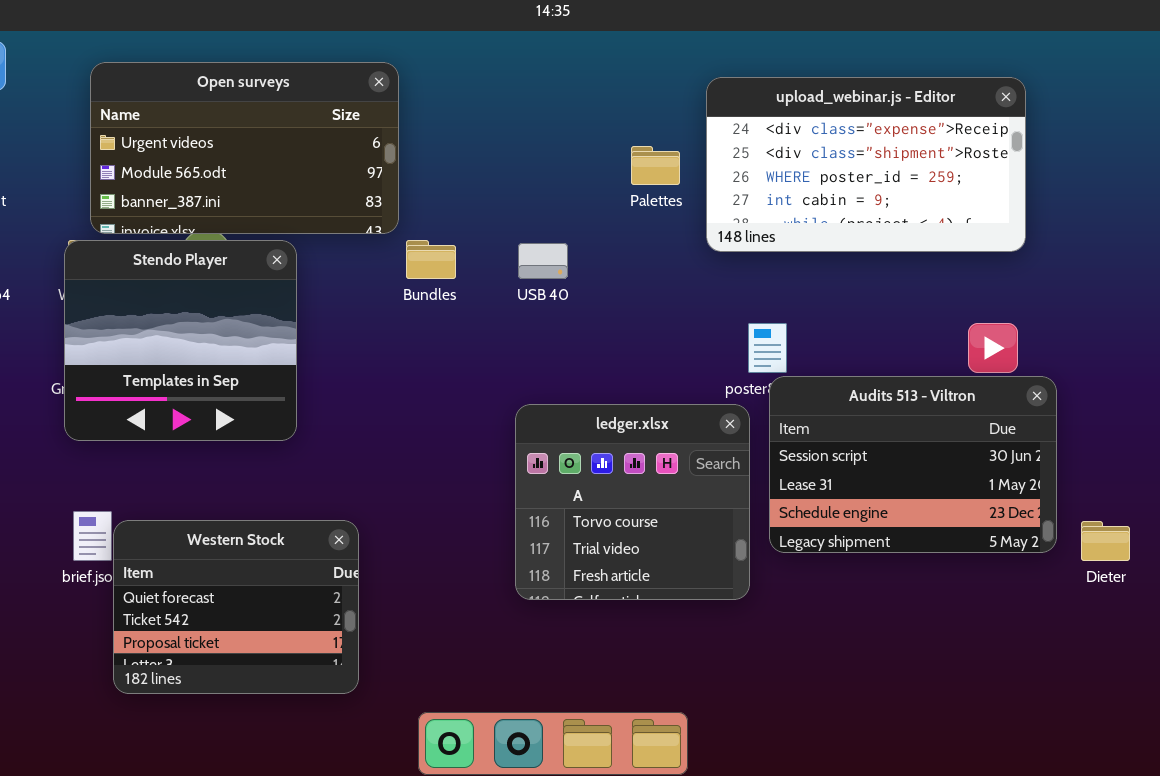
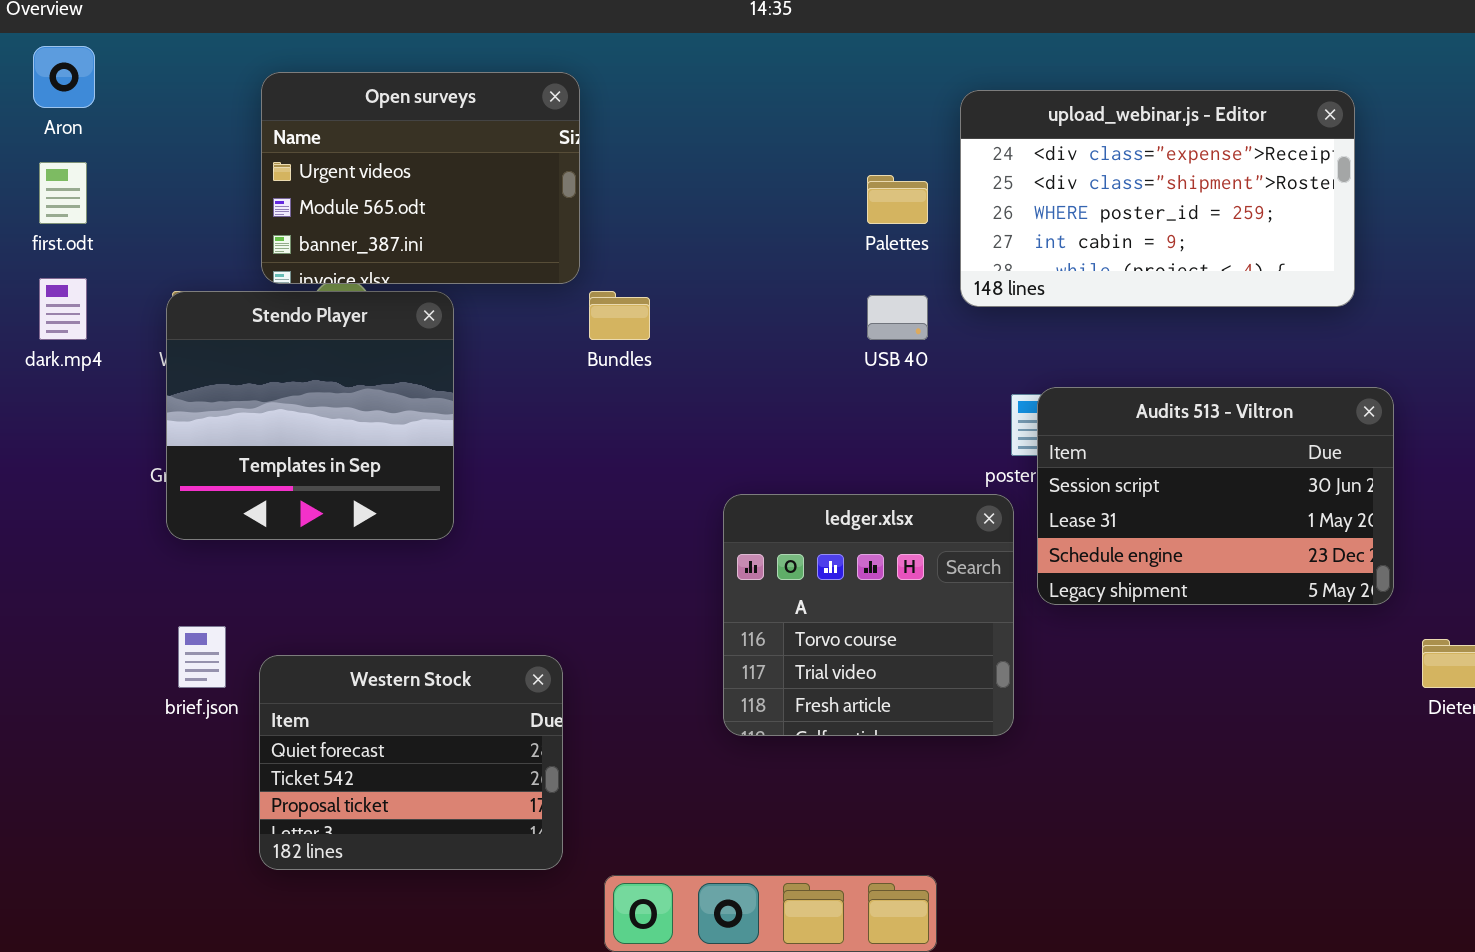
Open surveys: [90,62,399,234] -> [261,72,580,284], resized
USB 40: [518,243,568,279] -> [867,295,928,340], moved
Audits 513 - Viltron: [769,376,1057,553] -> [1037,387,1394,605], moved
Western Stock: [113,520,359,694] -> [259,655,563,870], moved

